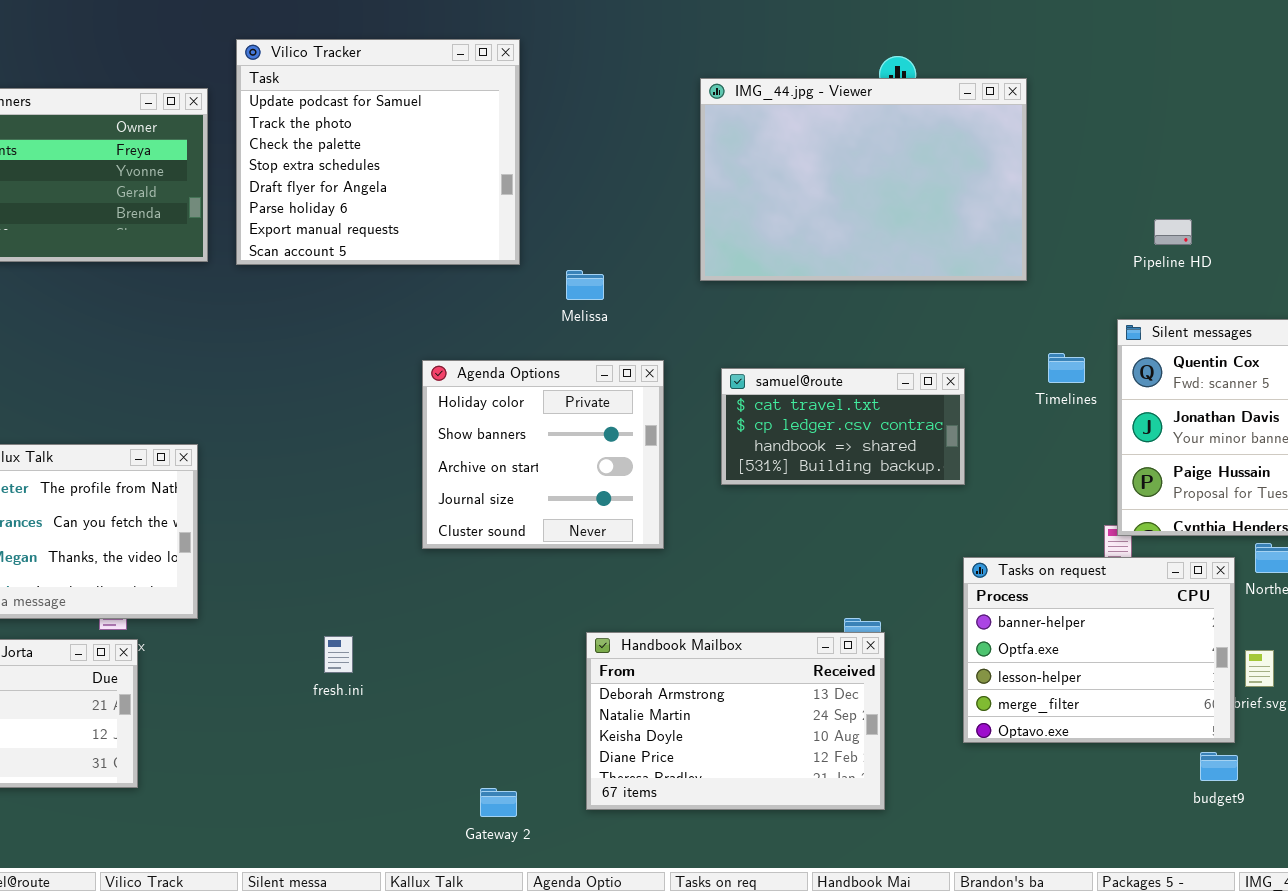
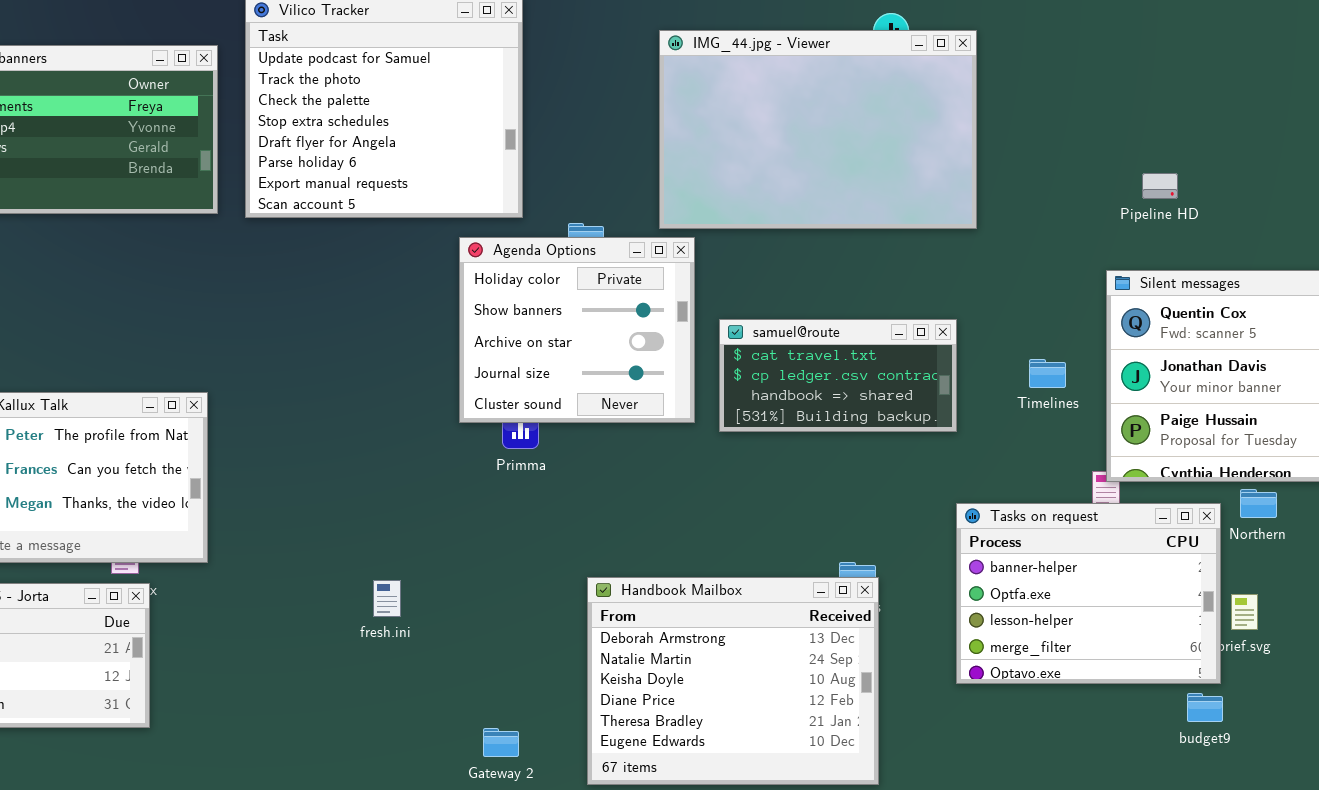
IMG_44.jpg - Viewer: [700,78,1027,281] -> [659,30,977,229], moved
Timelines: [1048,353,1085,383] -> [1029,359,1066,388], moved
Agenda Options: [422,360,664,549] -> [459,237,695,423], moved
Handbook Mailbox: [586,632,885,810] -> [587,577,879,785], resized
fresh.ini: [324,636,353,673] -> [373,580,401,617], moved

